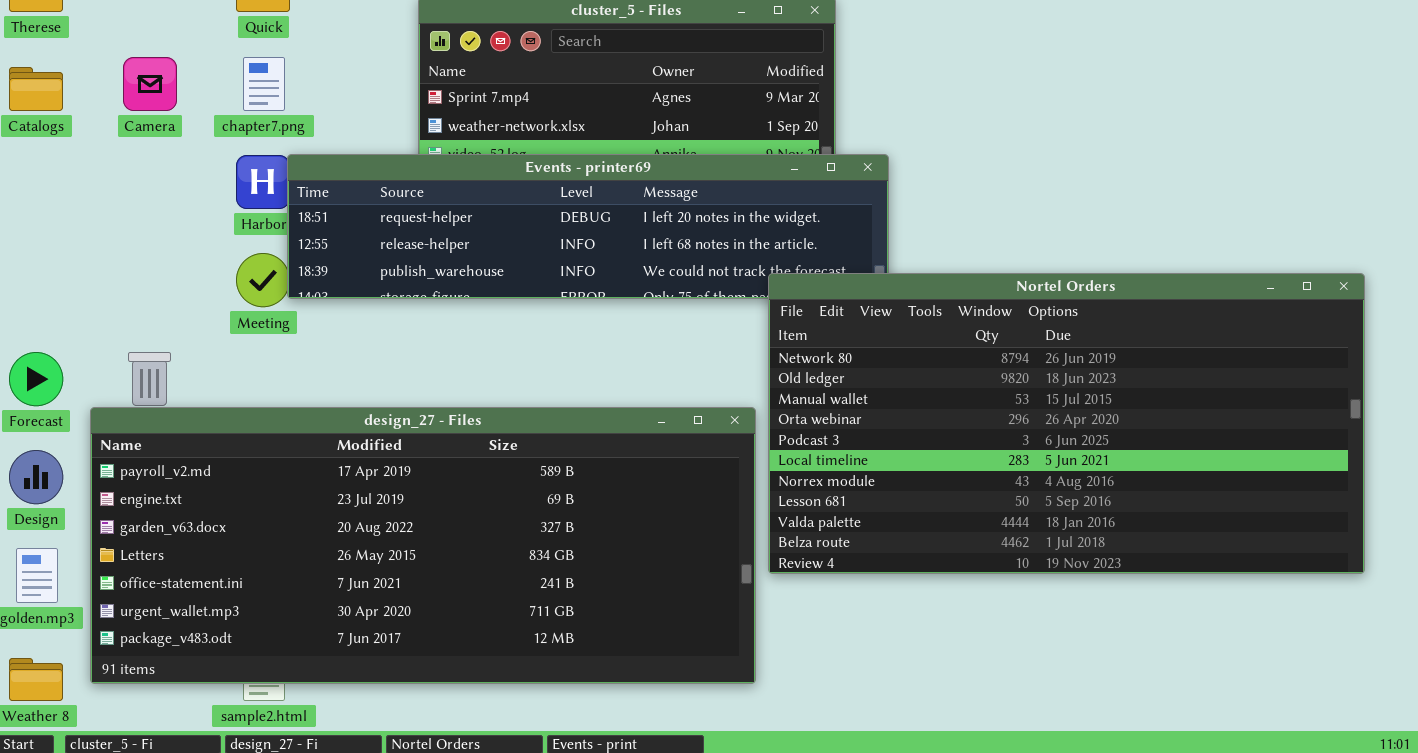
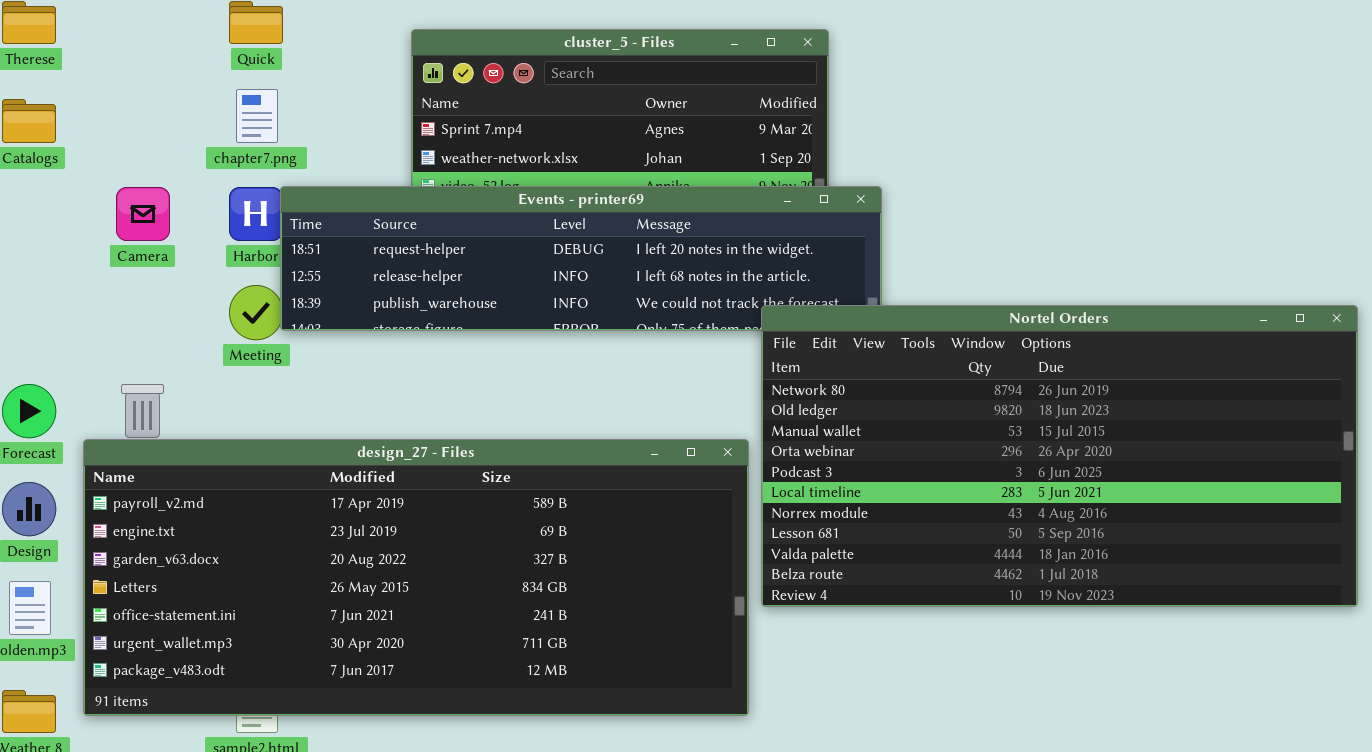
Camera: [123,57,177,111] -> [116,187,170,241], moved

